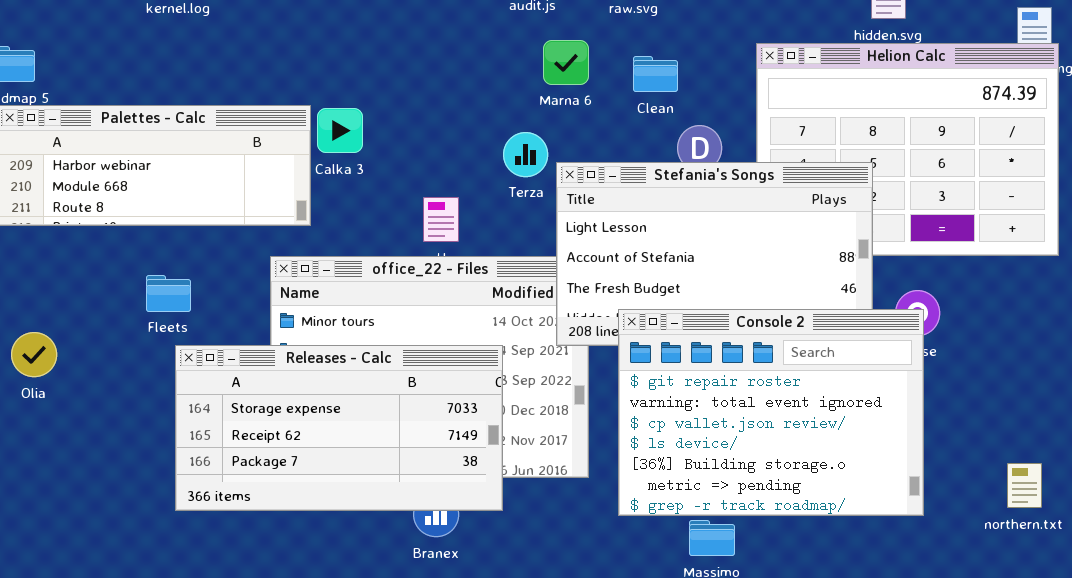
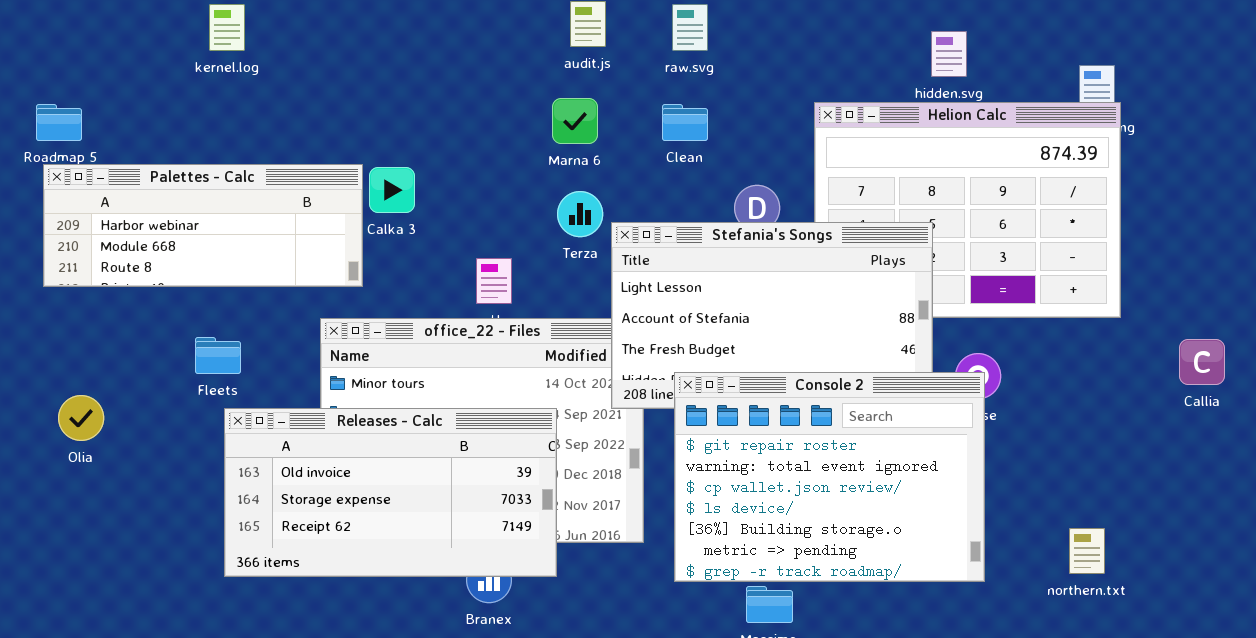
Marna 6: [543,40,589,85] -> [552,98,598,144], moved
Clean: [633,56,678,92] -> [662,104,708,141], moved
Releases - Calc: [175,345,503,511] -> [224,408,557,577], scrolled up 1 row

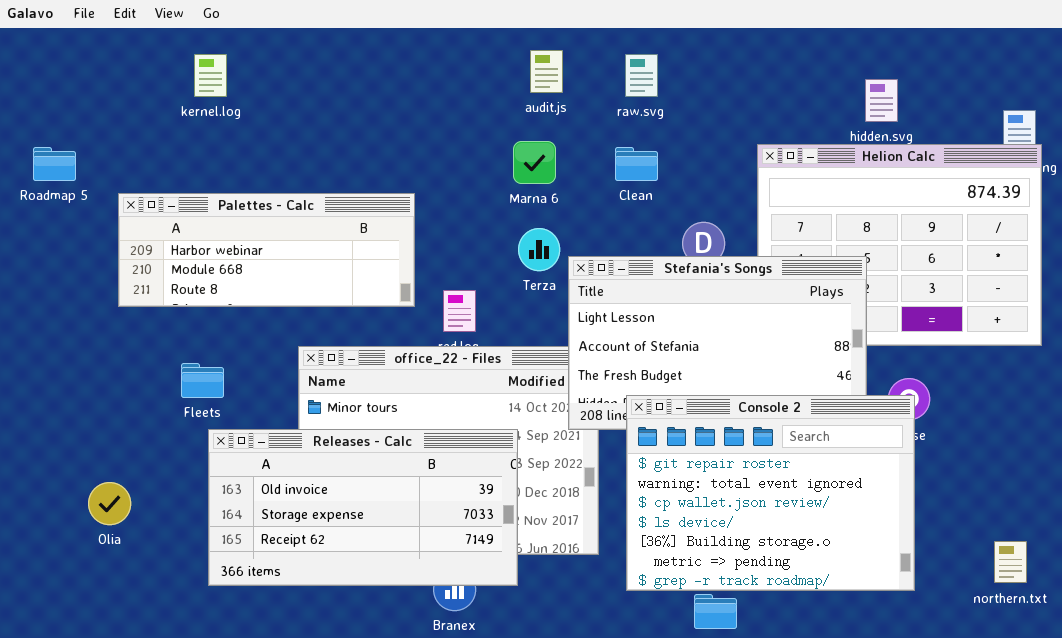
Palettes - Calc: [43,164,363,287] -> [118,193,415,307], moved
Olia: [58,395,104,441] -> [88,482,131,525], moved

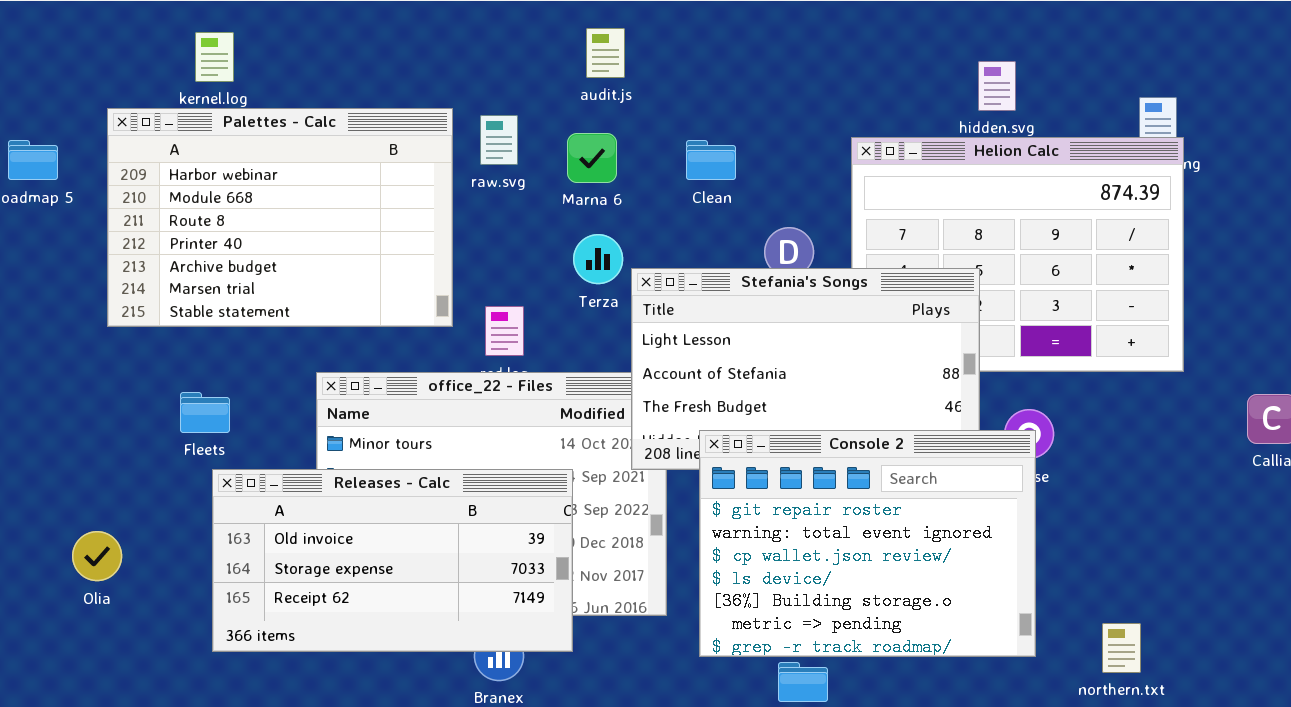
raw.svg: [625,54,658,97] -> [480,115,518,165], moved
Palettes - Calc: [118,193,415,307] -> [107,108,453,327], resized
northern.txt: [994,541,1027,583] -> [1102,623,1141,673], moved

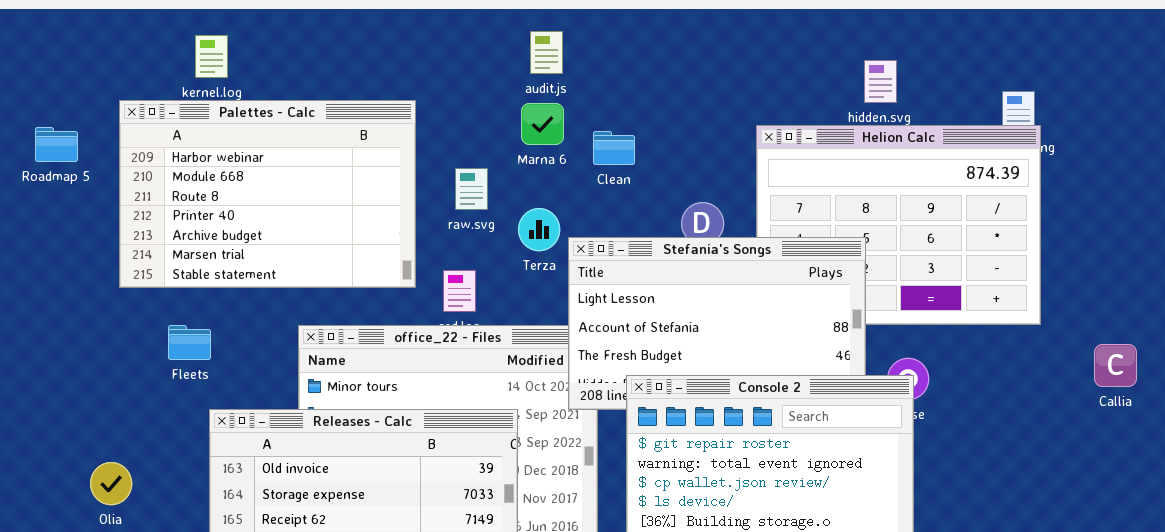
raw.svg: [480,115,518,165] -> [455,168,488,210], moved
Marna 6: [567,133,617,183] -> [521,103,564,145], moved
Clean: [686,140,736,180] -> [593,131,635,165], moved
Fleets: [180,392,230,433] -> [168,325,211,360], moved

